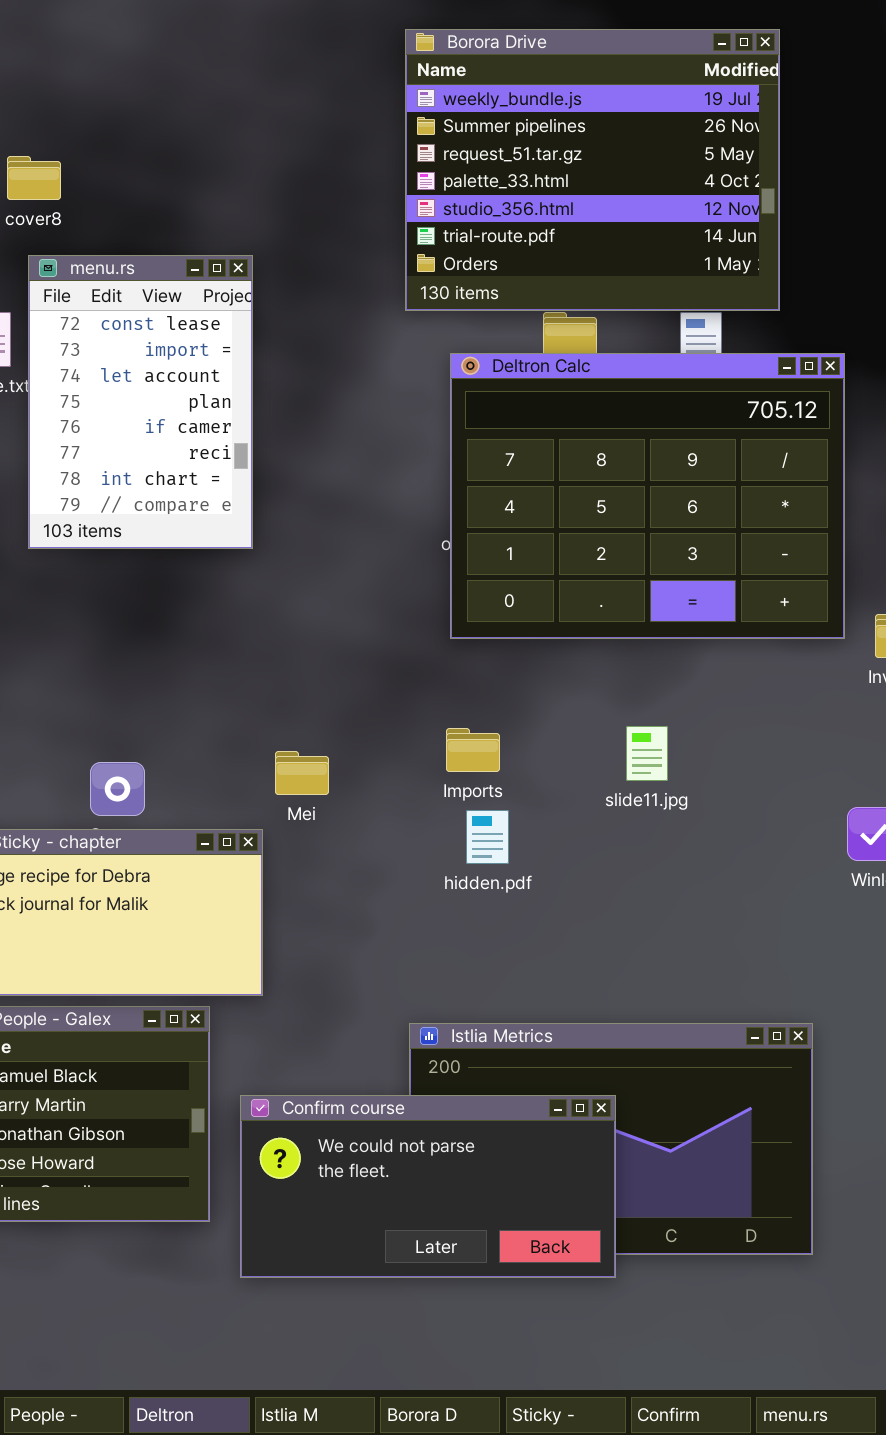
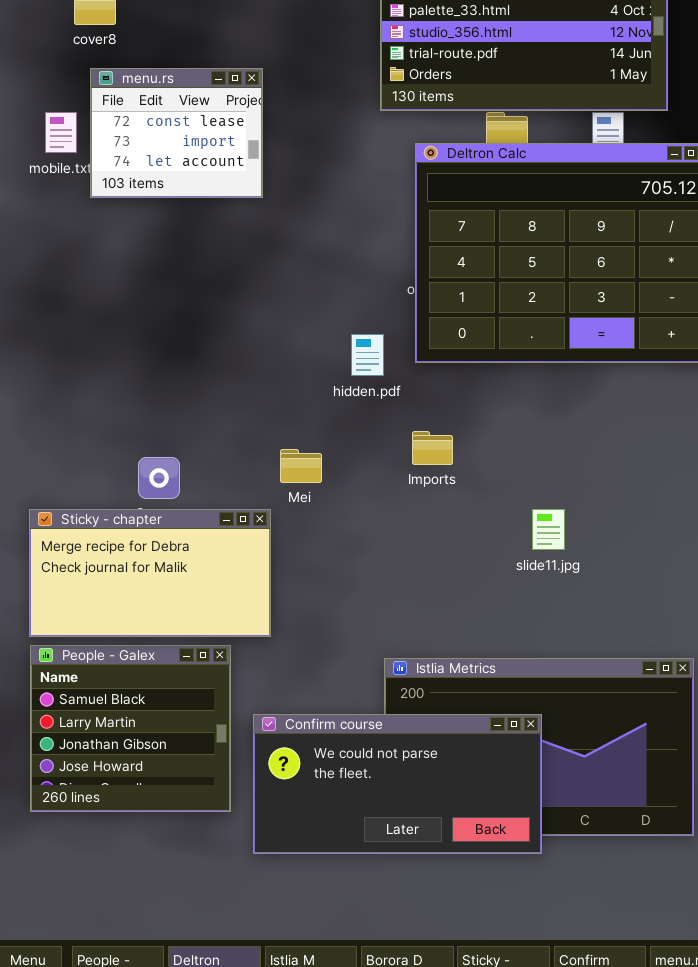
menu.rs: [28,255,253,549] -> [90,68,263,198], resized
slide11.jpg: [626,726,668,781] -> [532,509,565,550], moved
hidden.pdf: [466,810,509,864] -> [351,334,384,376], moved

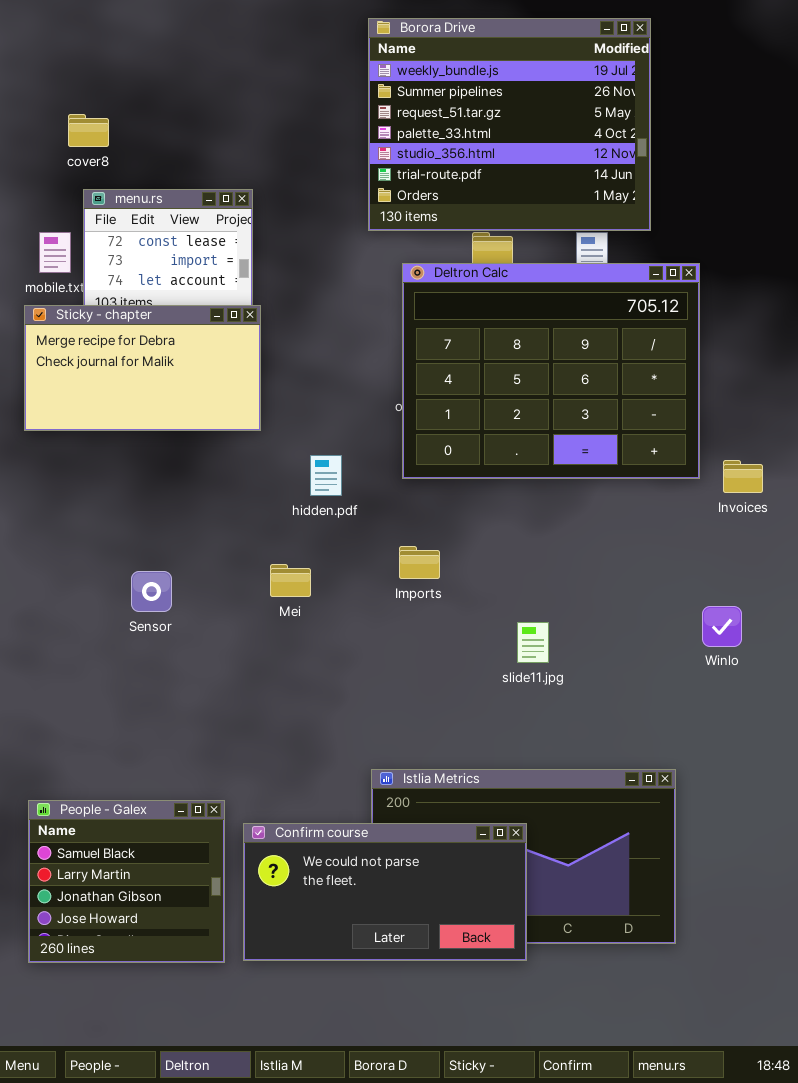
hidden.pdf: [351,334,384,376] -> [310,455,342,496], moved
Sticky - chapter: [29,509,271,637] -> [24,305,261,431], moved
People - Galex: [30,645,231,812] -> [28,800,225,963], moved

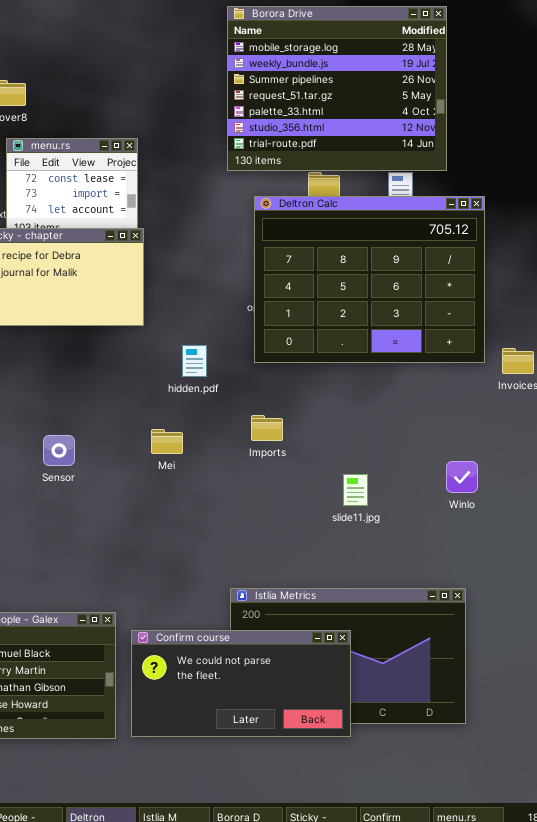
Borora Drive: [368,18,651,231] -> [227,6,447,171], scrolled up 1 row
Winlo: [702,606,742,647] -> [446,461,478,493], moved

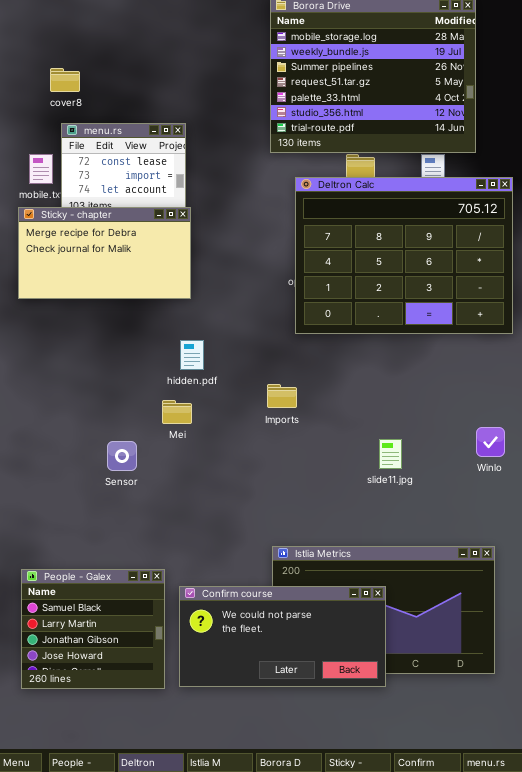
hidden.pdf: [182,345,207,377] -> [180,340,204,370], moved
Imports: [251,415,283,441] -> [267,384,297,408], moved
Mei: [151,429,183,454] -> [162,400,192,424], moved
Sensor: [43,435,75,466] -> [107,441,137,471], moved

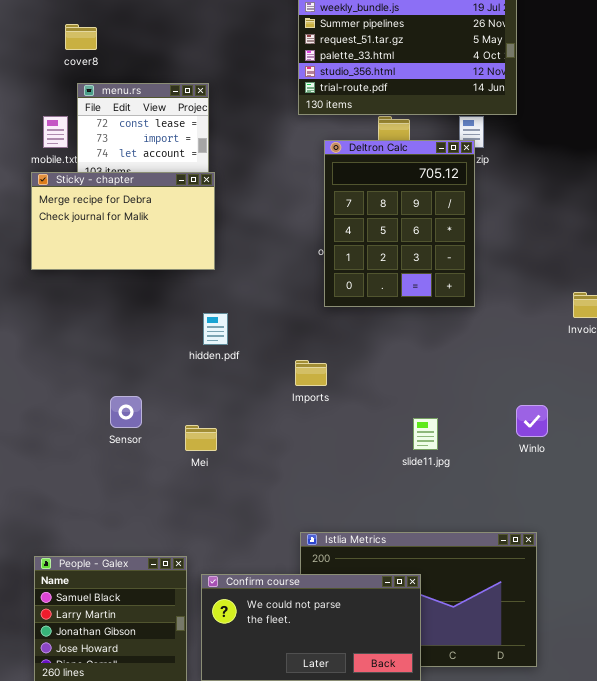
Deltron Calc: [295,177,513,334] -> [324,140,475,307], resized
Mei: [162,400,192,424] -> [185,425,217,451], moved
Sensor: [107,441,137,471] -> [110,396,142,428], moved

